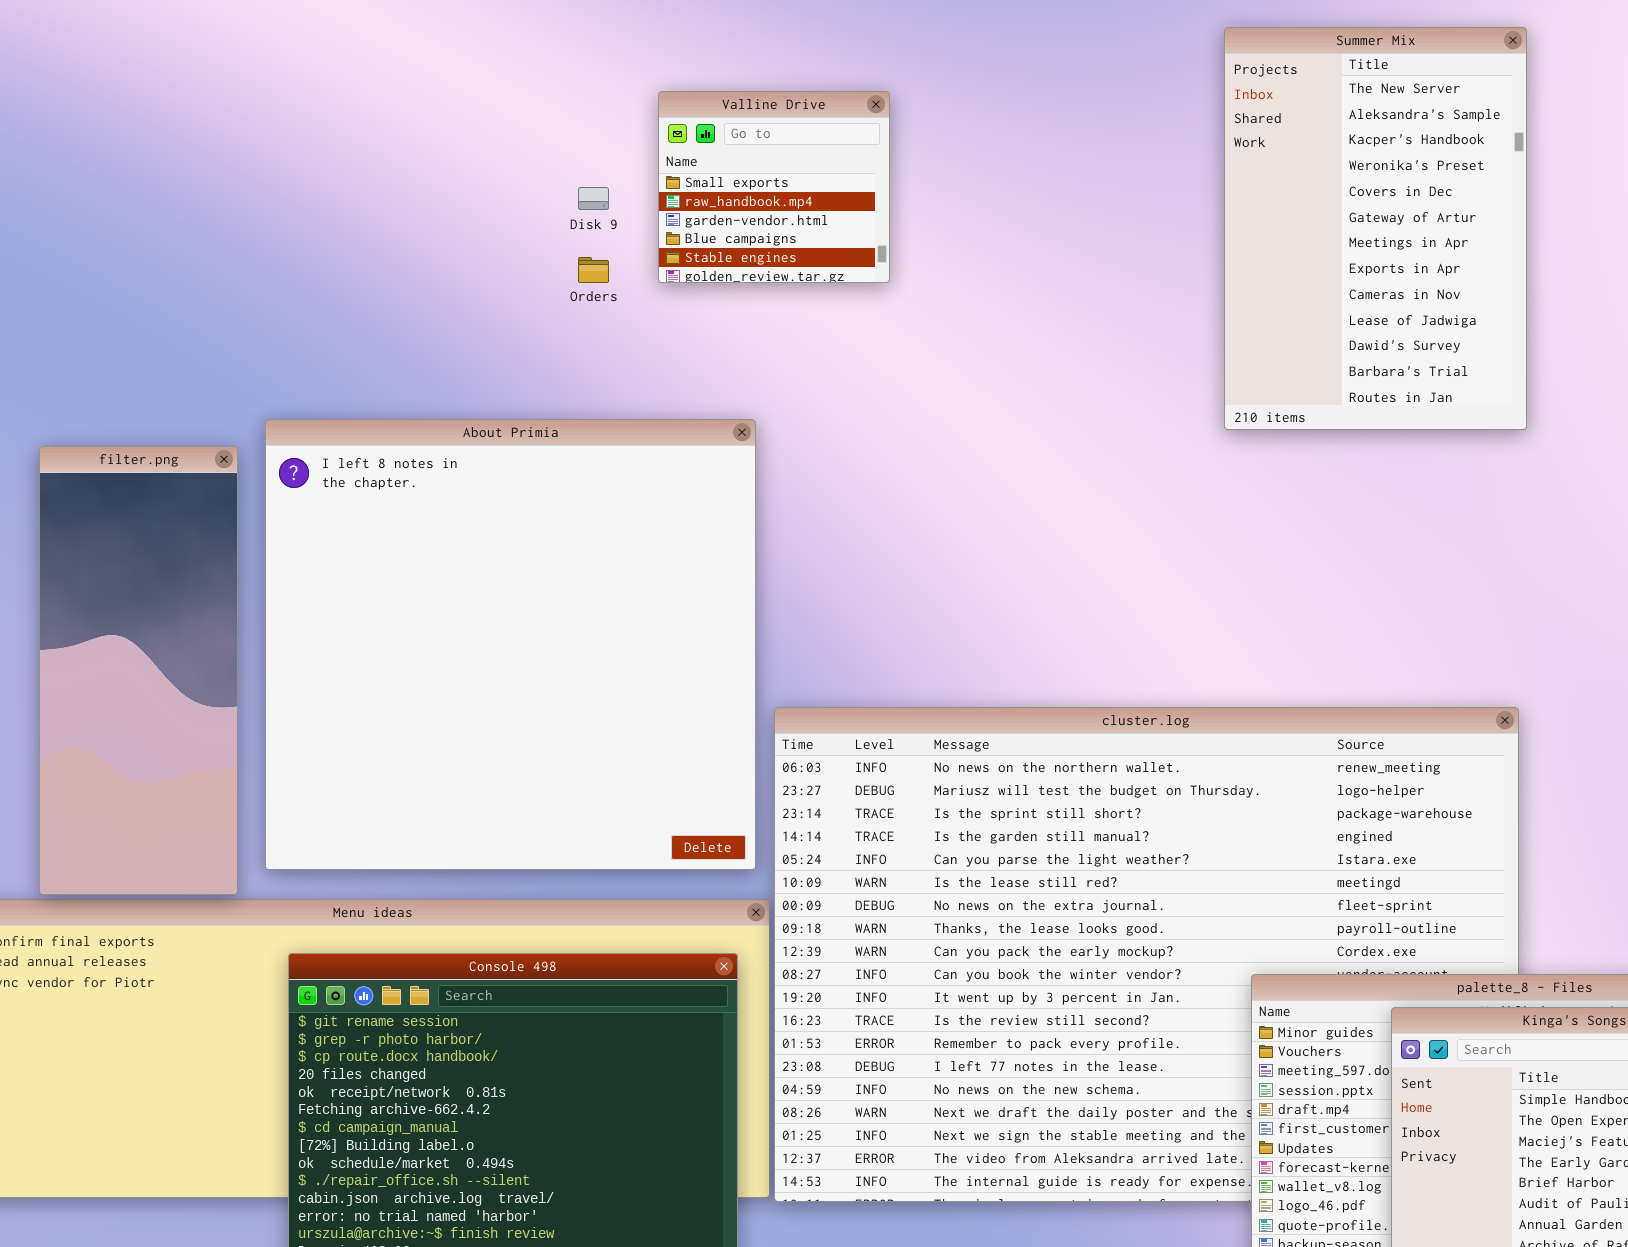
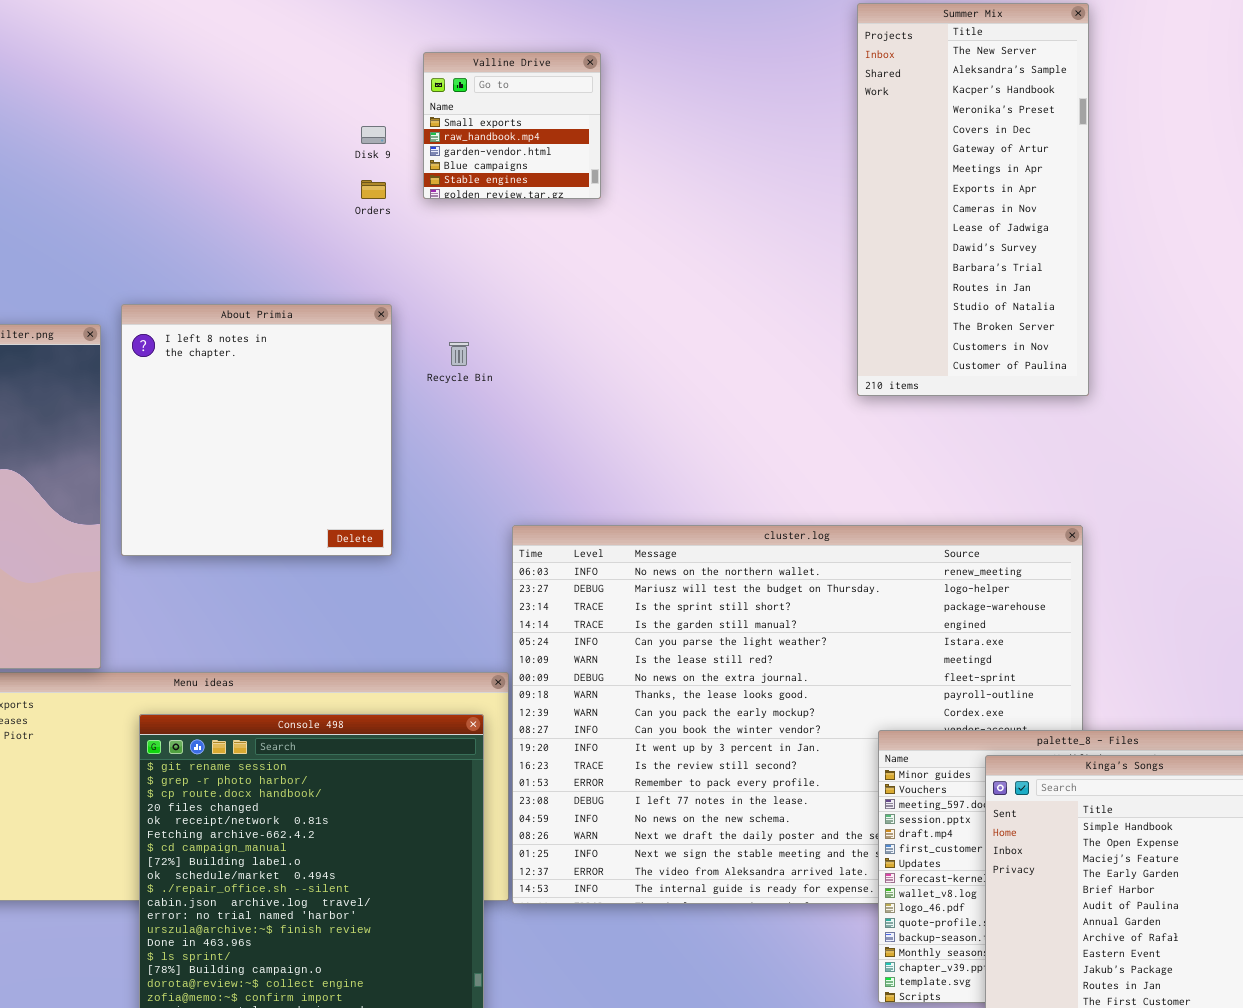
Summer Mix: [1224,27,1527,430] -> [857,3,1089,396], resized
About Primia: [265,419,756,870] -> [121,304,392,556], resized

